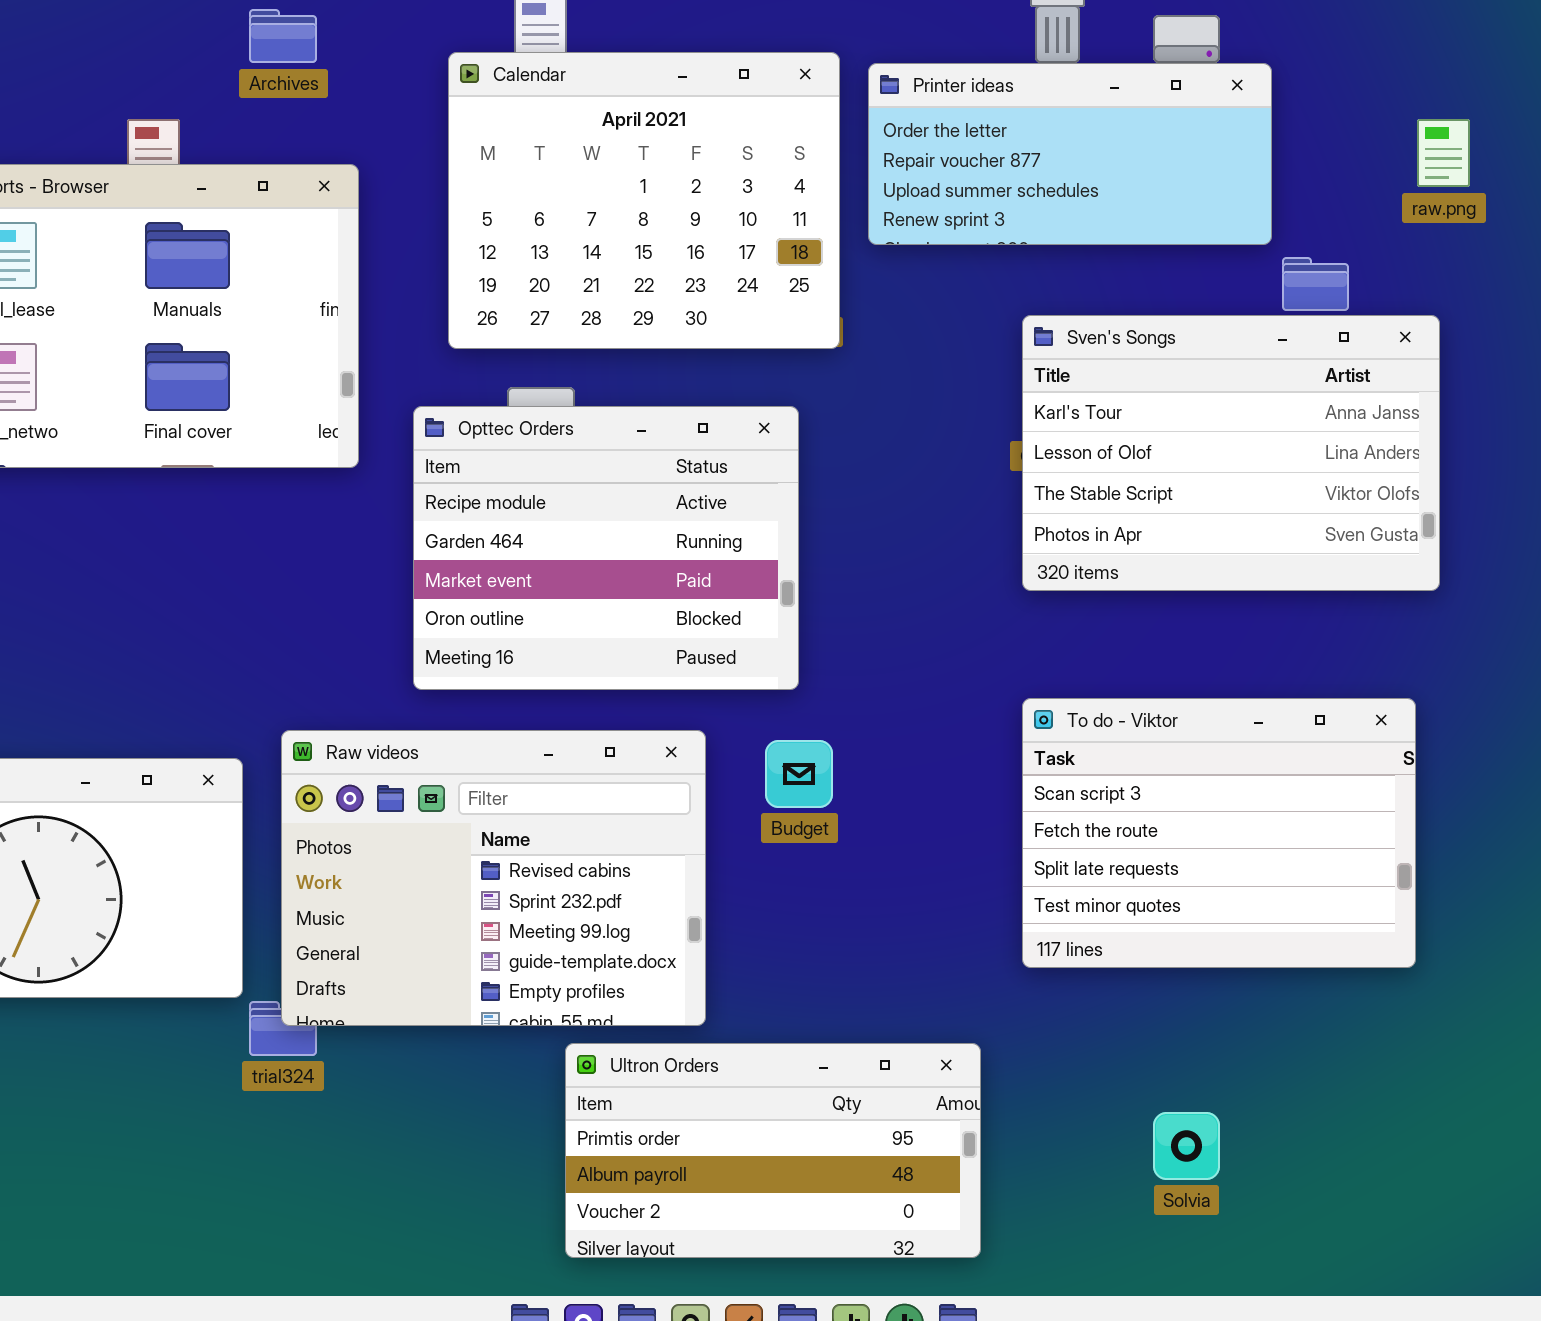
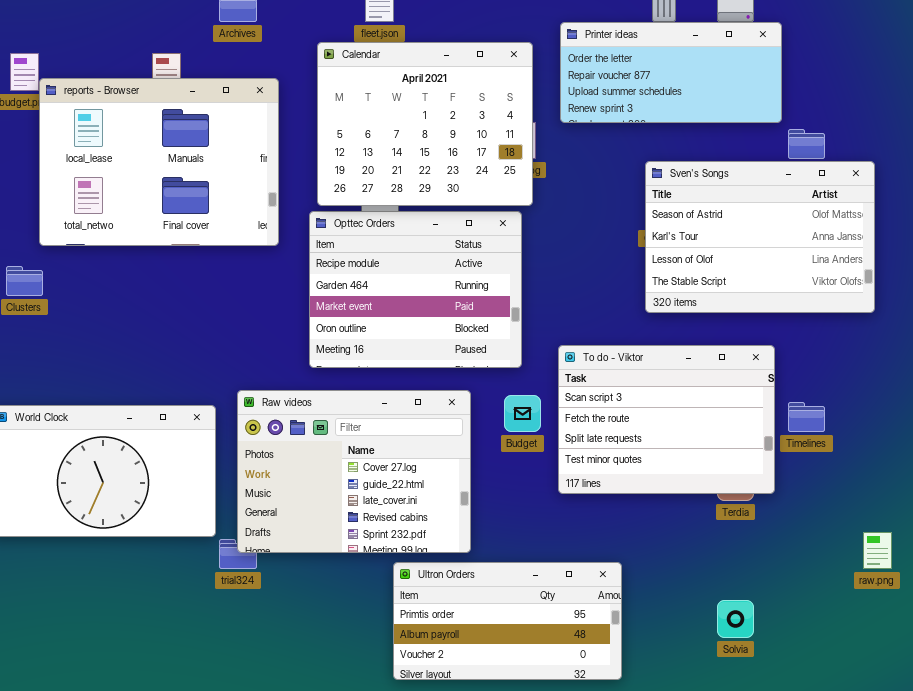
Calendar: [448,52,840,349] -> [317,42,533,206], moved
raw.png: [1417,119,1470,187] -> [863,532,892,569], moved
Sven's Songs: [1022,315,1440,591] -> [645,161,875,313], scrolled up 1 row
To do - Viktor: [1022,698,1416,968] -> [558,345,775,494], moved
Raw videos: [281,730,706,1026] -> [237,390,471,553], scrolled up 3 rows

